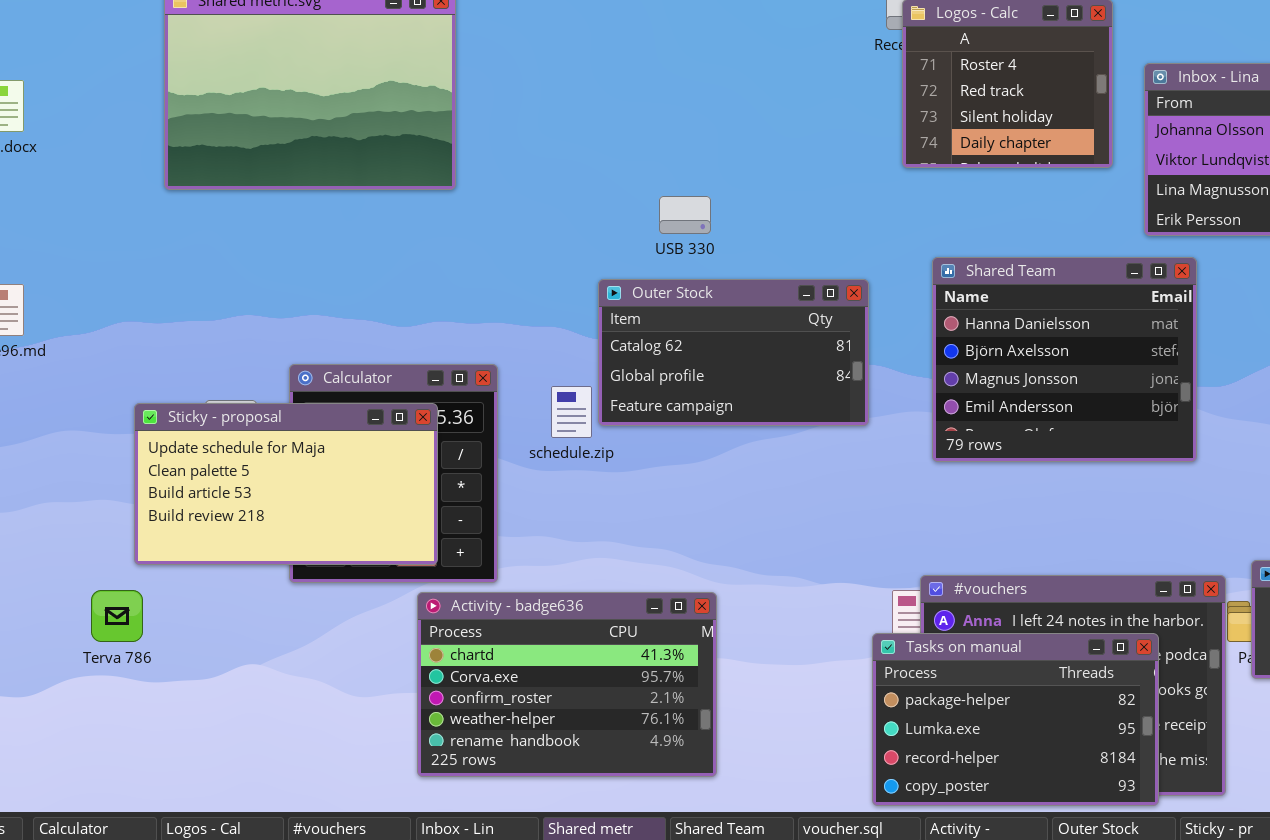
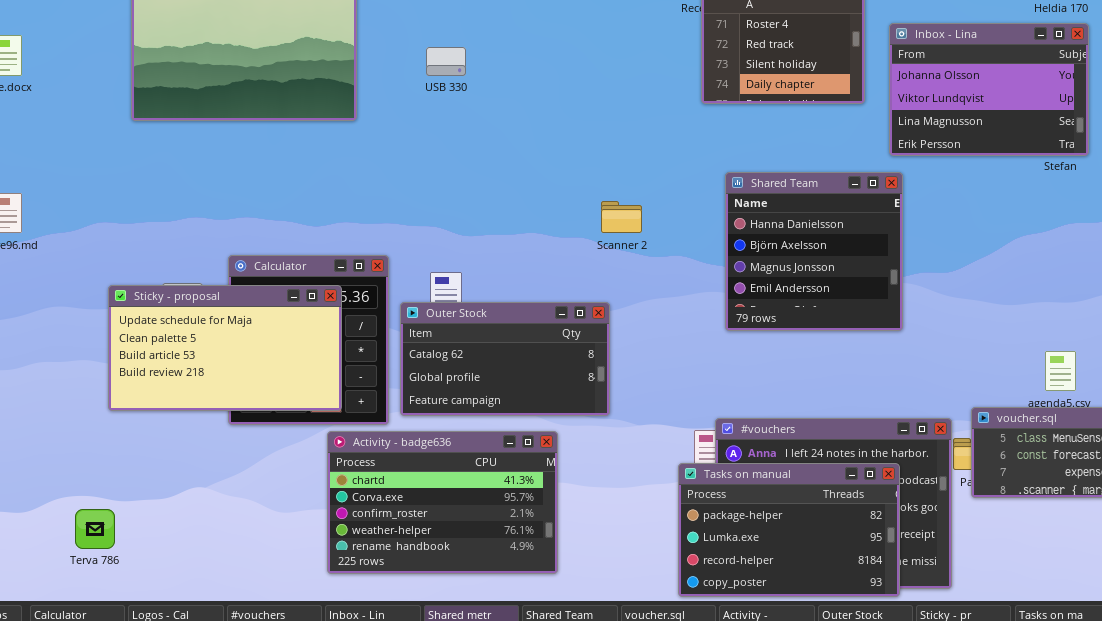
USB 330: [659,196,711,234] -> [426,47,466,76], moved
Shared Team: [932,257,1197,462] -> [725,172,903,331], resized
Outer Stock: [598,279,869,426] -> [400,302,610,416], moved
Terva 786: [91,590,143,642] -> [75,509,115,549], moved

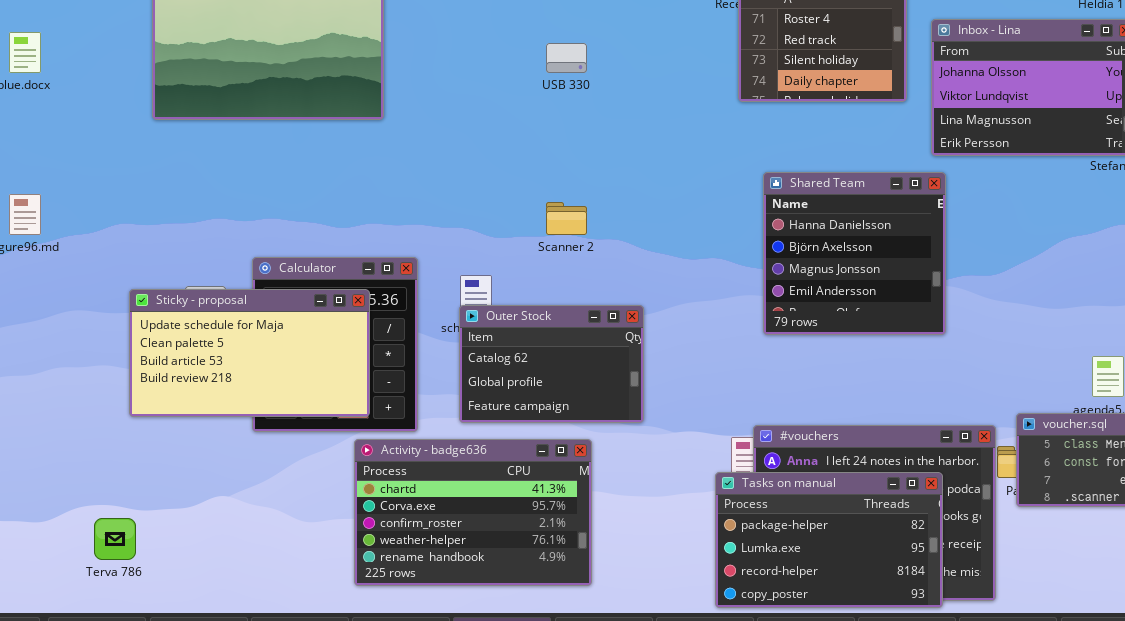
USB 330: [426,47,466,76] -> [546,43,587,73], moved
Scanner 2: [601,201,642,233] -> [546,202,587,235], moved
Outer Stock: [400,302,610,416] -> [459,305,644,423], resized

